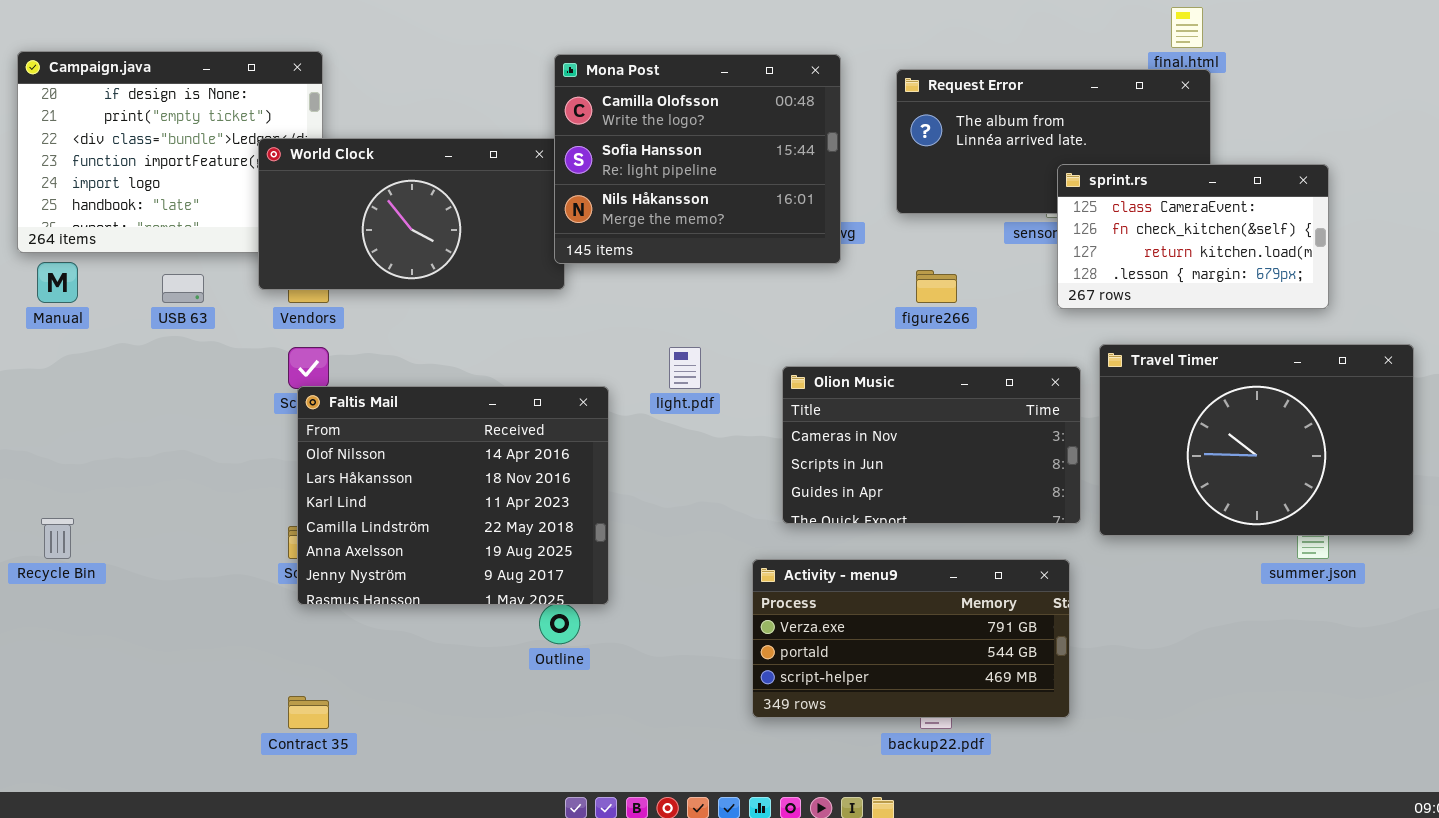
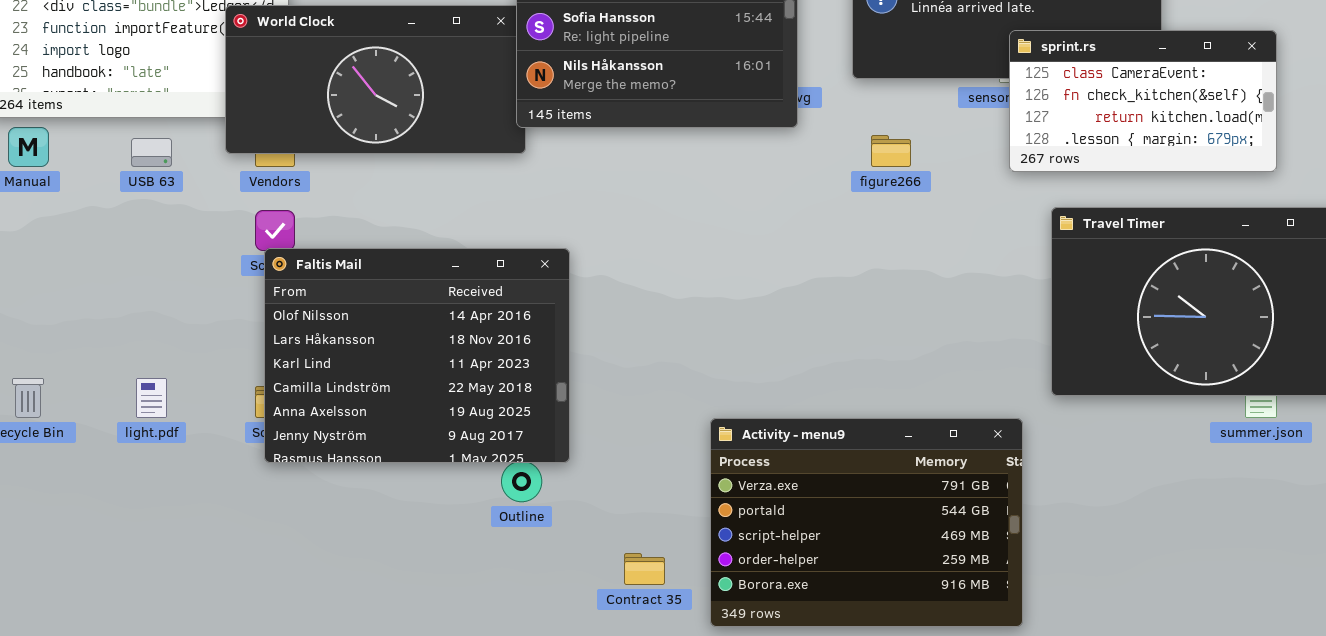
light.pdf: [669,347,701,389] -> [136,378,167,418], moved
Olion Music: [782,366,1081,524] -> none, closed
Activity - menu9: [752,559,1070,718] -> [710,418,1023,627], resized
Contract 35: [288,696,329,729] -> [624,553,665,585], moved

